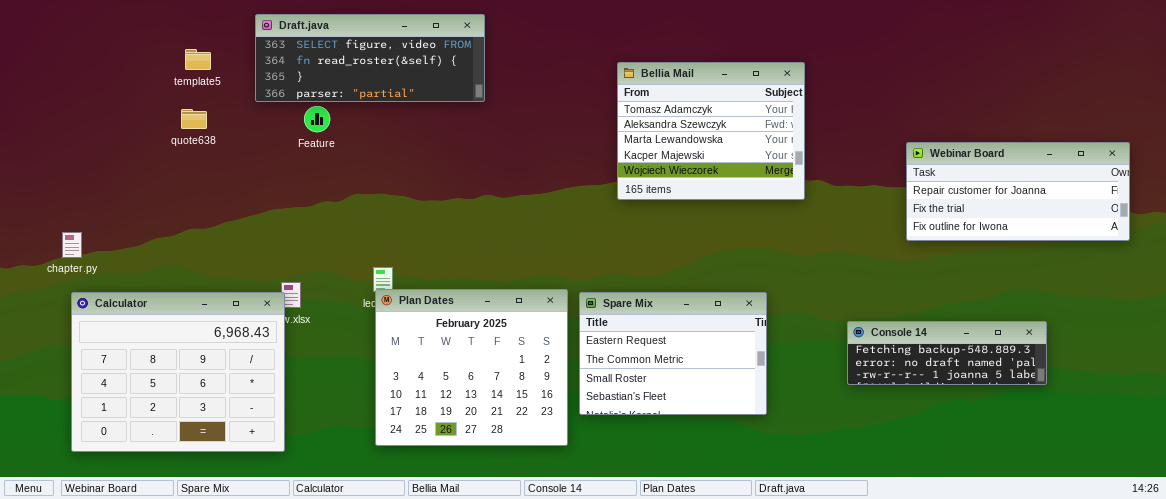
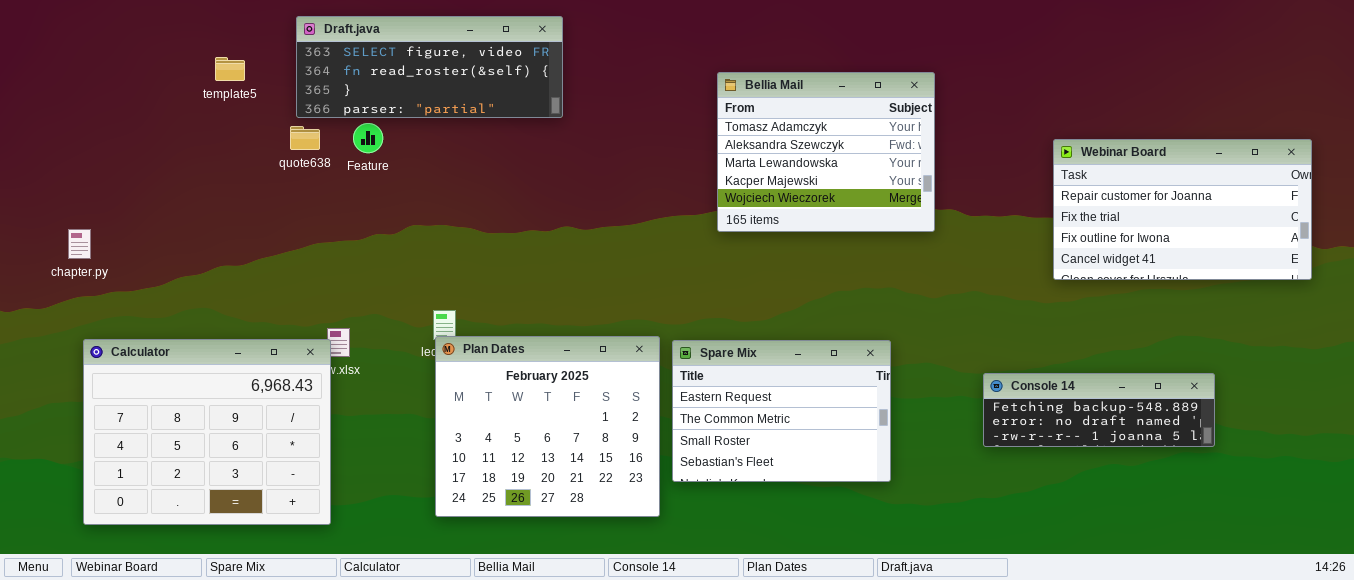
quote638: [181,109,207,129] -> [290,126,320,150], moved
Webinar Board: [906,142,1130,241] -> [1053,139,1312,280], resized
chapter.py: [62,232,82,258] -> [68,229,91,259], moved

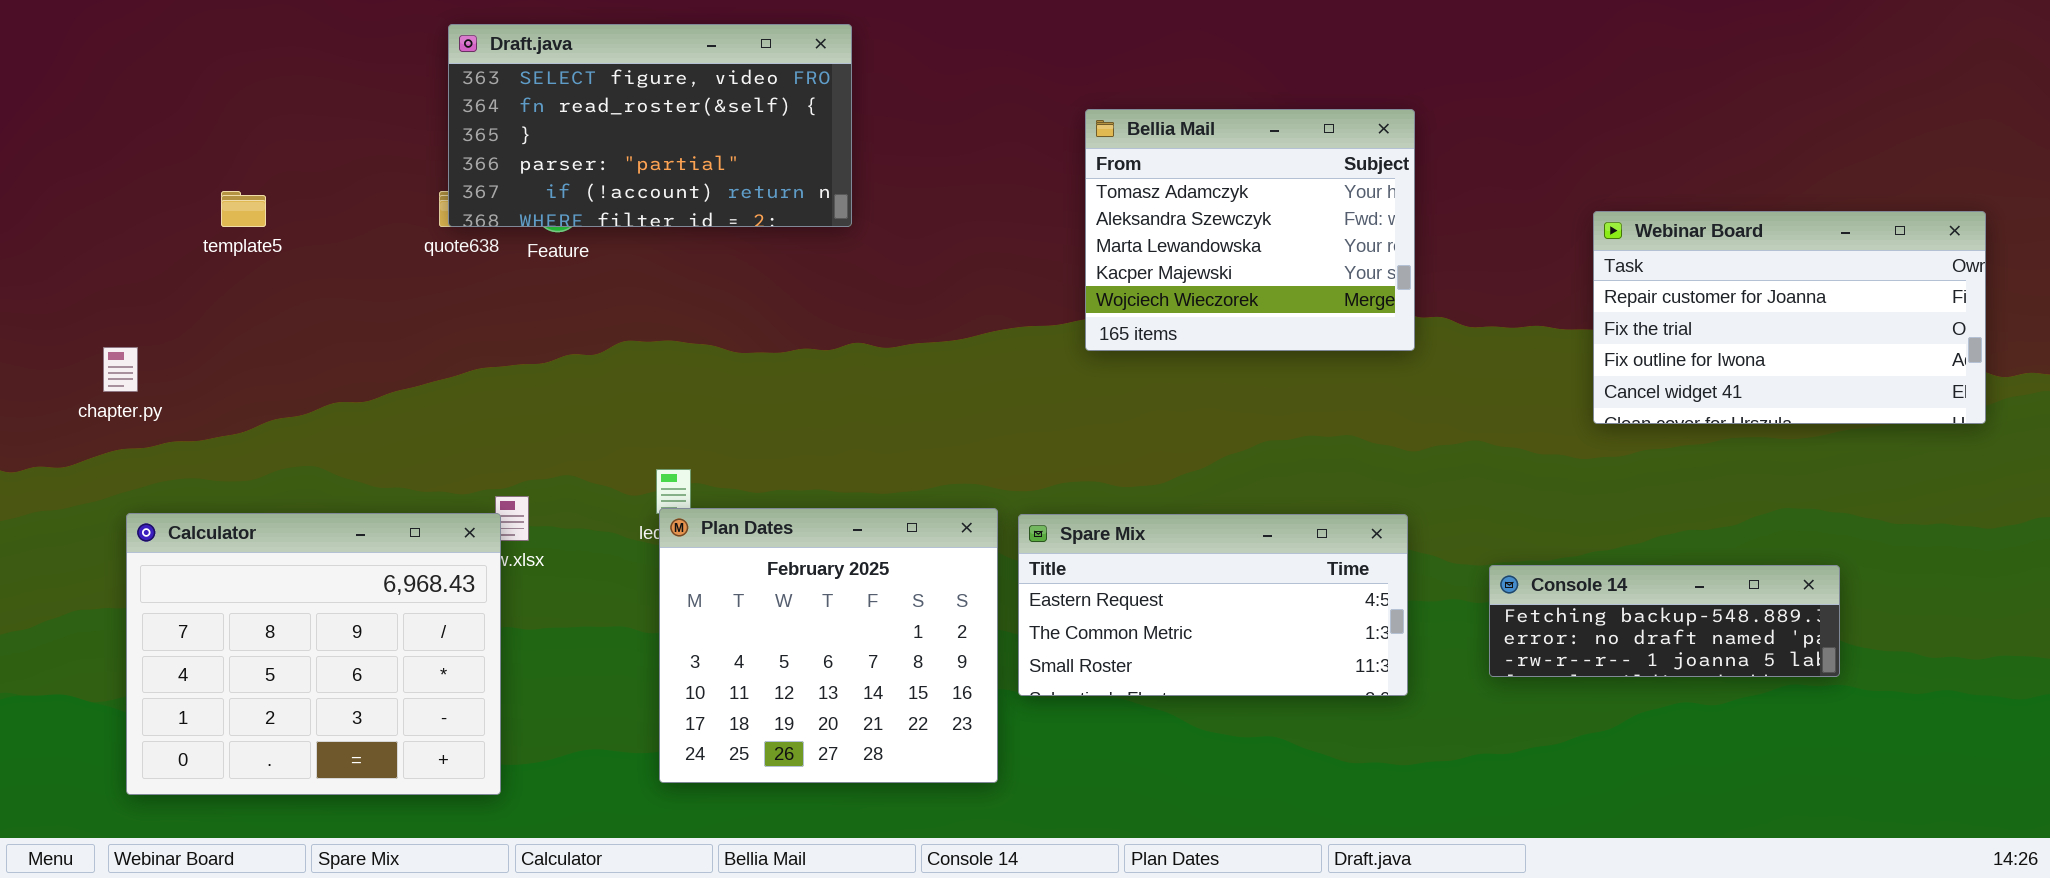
Draft.java: [296,16,563,118] -> [448,24,852,227], resized
template5: [215,57,245,81] -> [221,191,266,227], moved
Spare Mix: [672,340,891,482] -> [1018,514,1408,696], resized

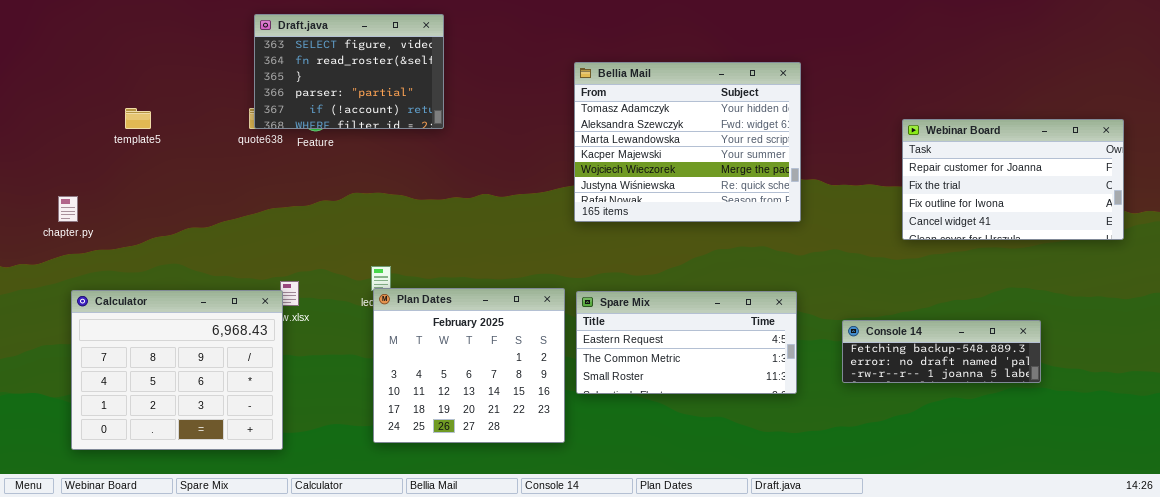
Draft.java: [448,24,852,227] -> [254,14,444,129], resized
Bellia Mail: [1085,109,1415,351] -> [574,62,801,222], resized

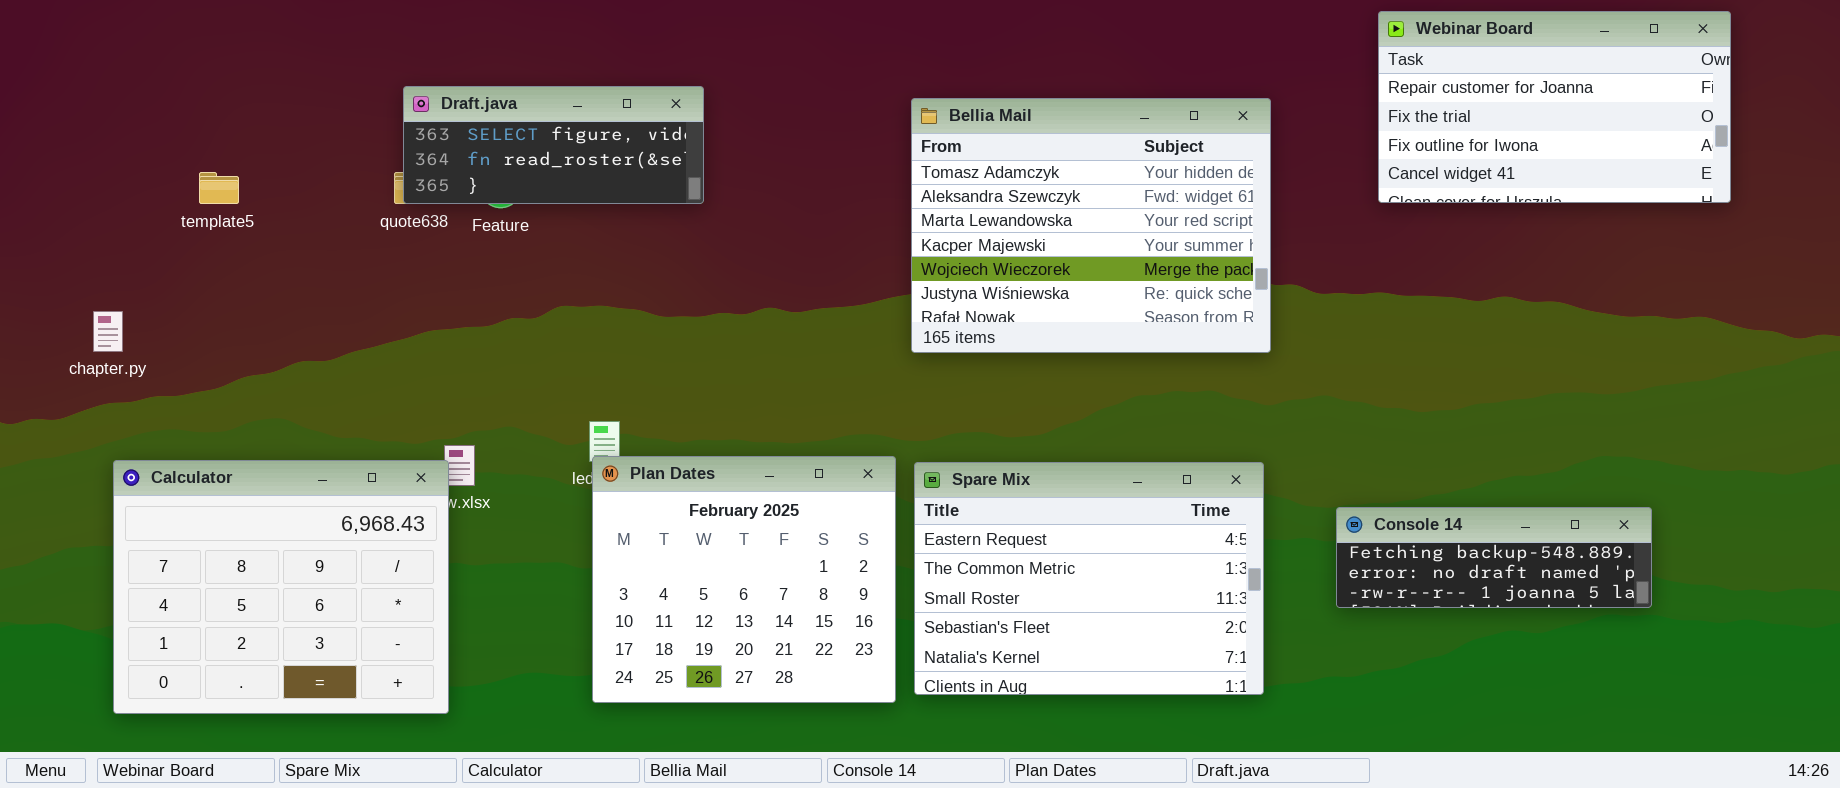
Draft.java: [254,14,444,129] -> [403,86,704,204], resized
Webinar Board: [902,119,1124,240] -> [1378,11,1731,203], moved
Spare Mix: [576,291,797,394] -> [914,462,1264,695], resized

